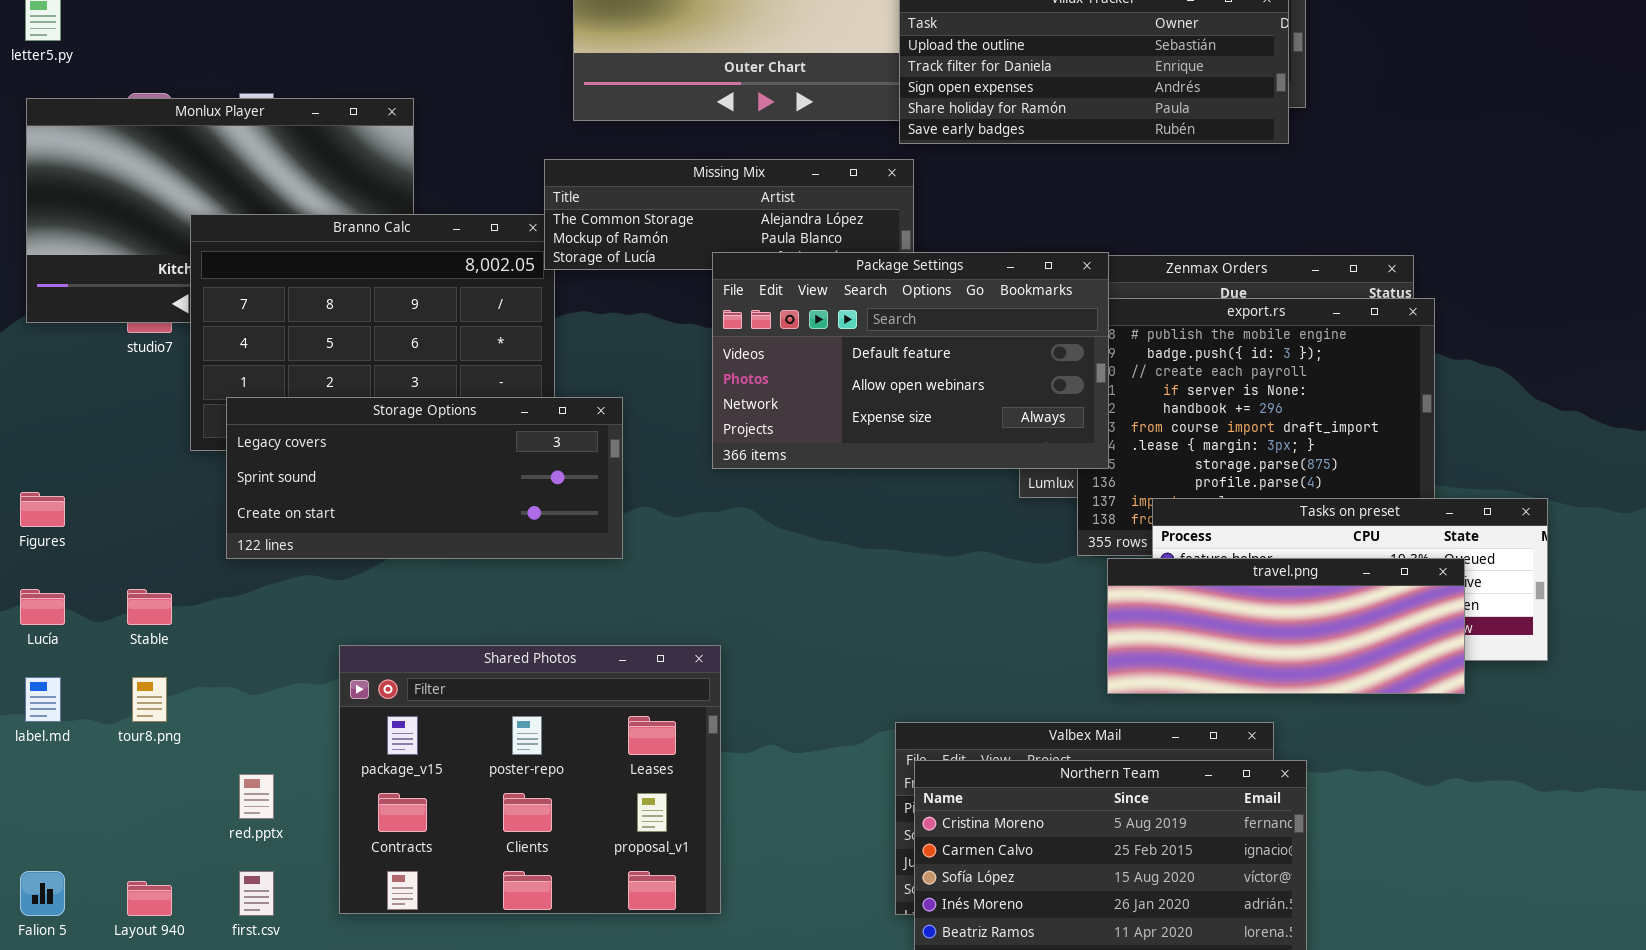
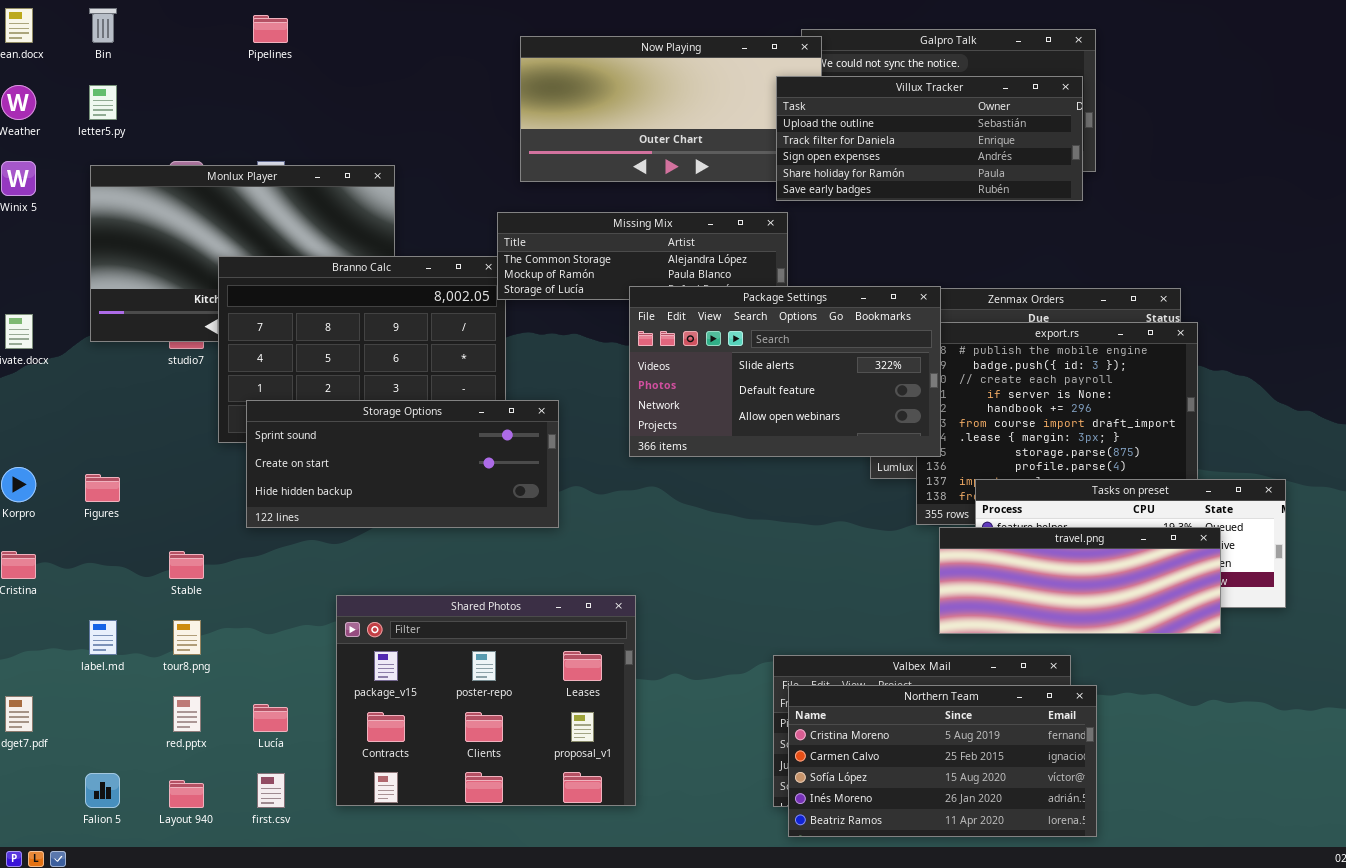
Package Settings: [712,252,1109,469] -> [629,286,941,457], scrolled up 1 row
Storage Options: [226,397,623,559] -> [246,400,559,528], scrolled down 1 row
Lucía: [20,589,65,625] -> [253,704,288,732], moved
red.pptx: [239,774,274,819] -> [173,696,201,732], moved

